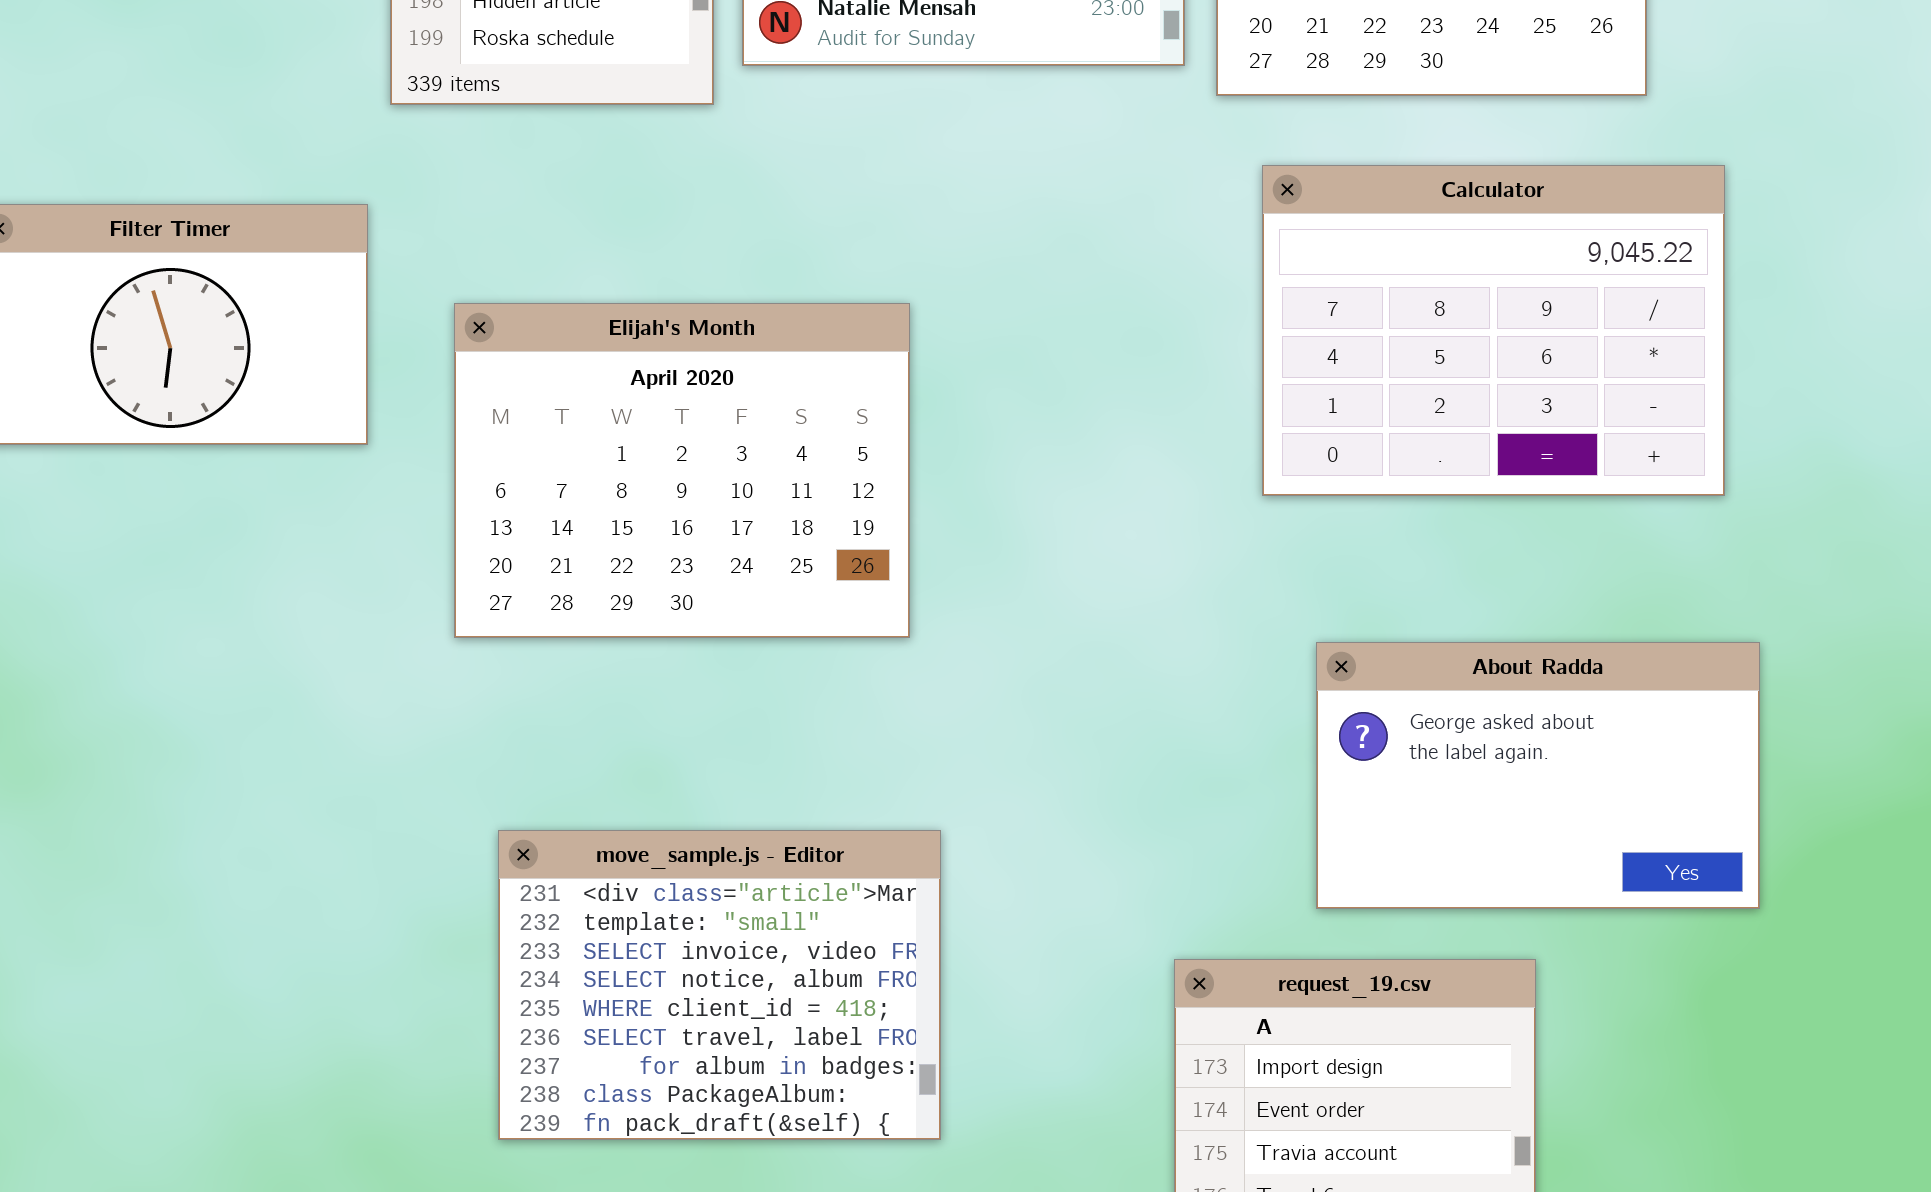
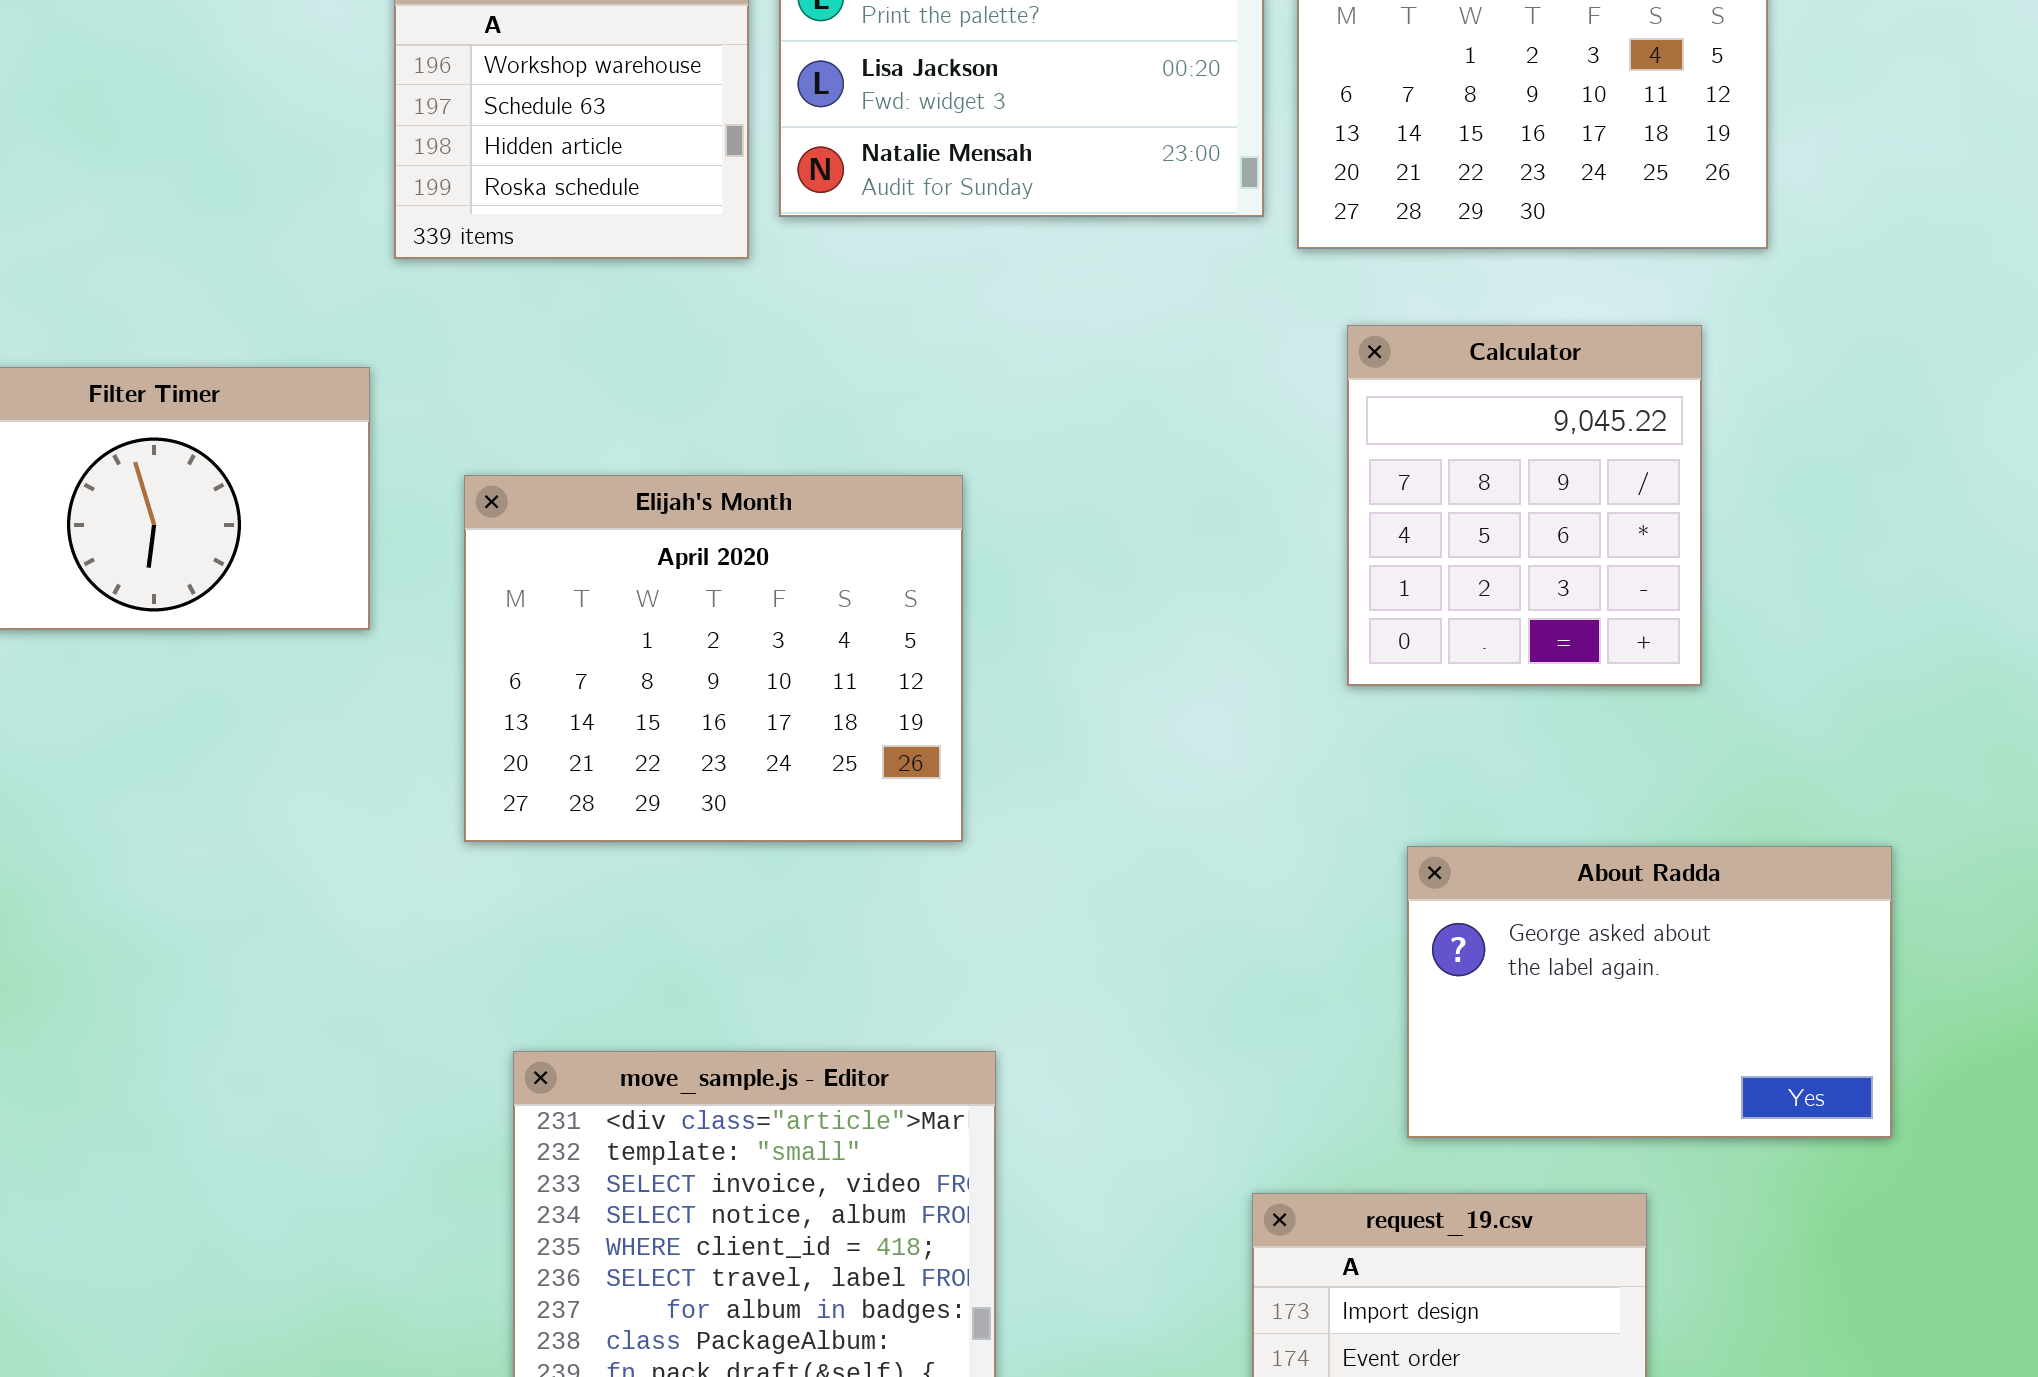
Calculator: [1262,165,1725,496] -> [1347,325,1702,686], resized

